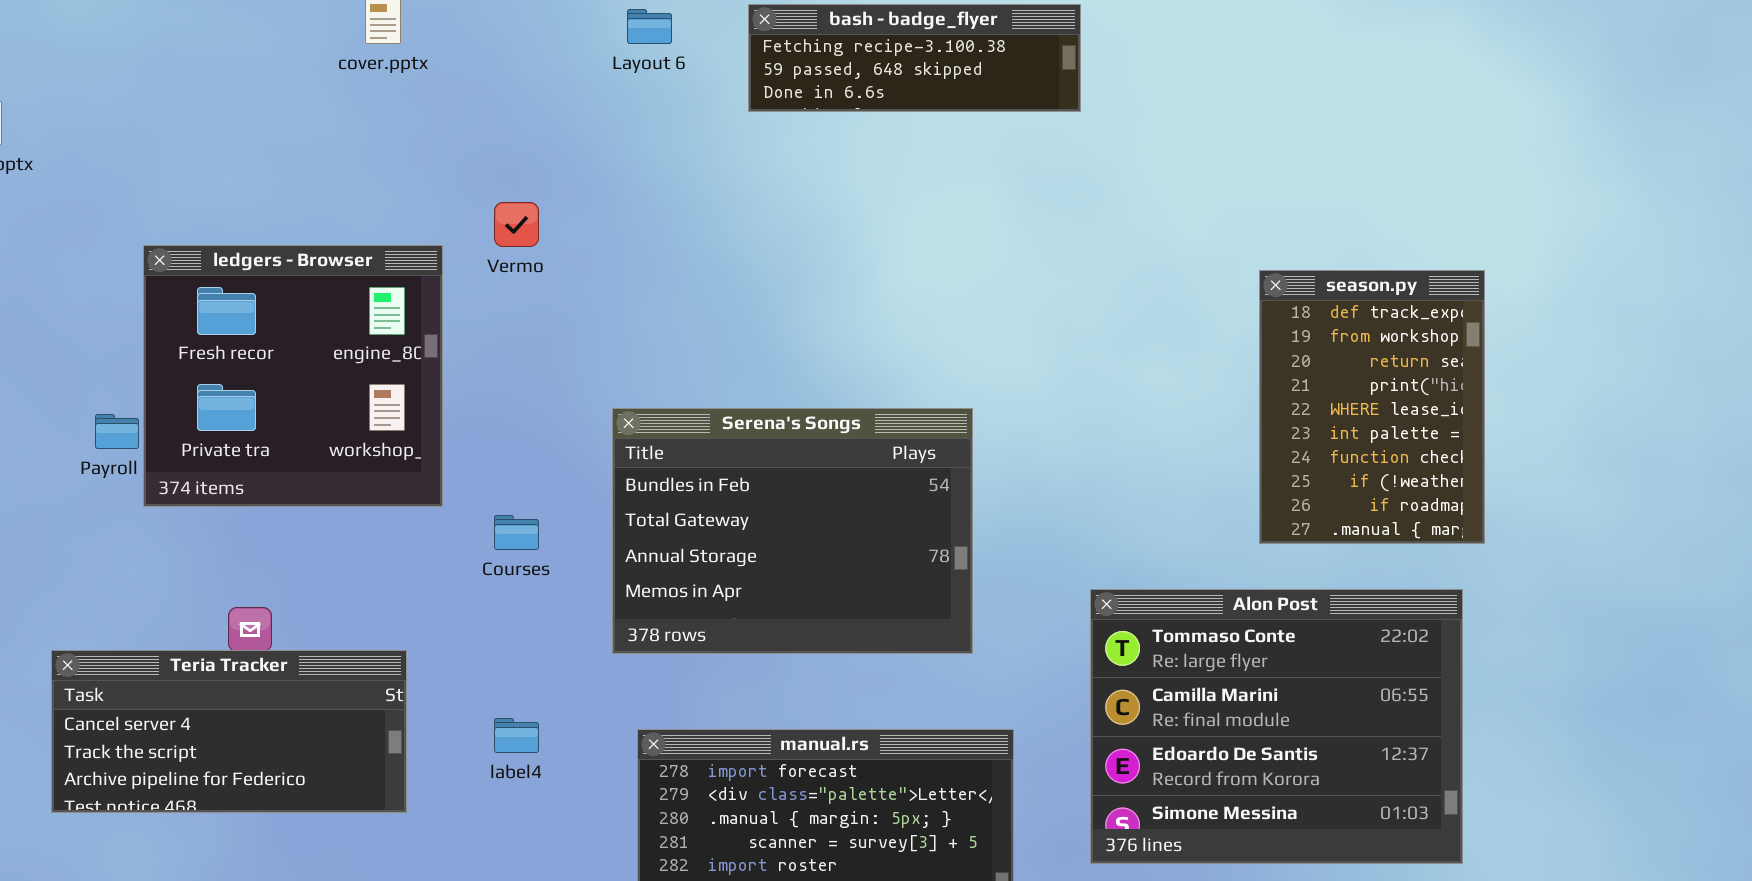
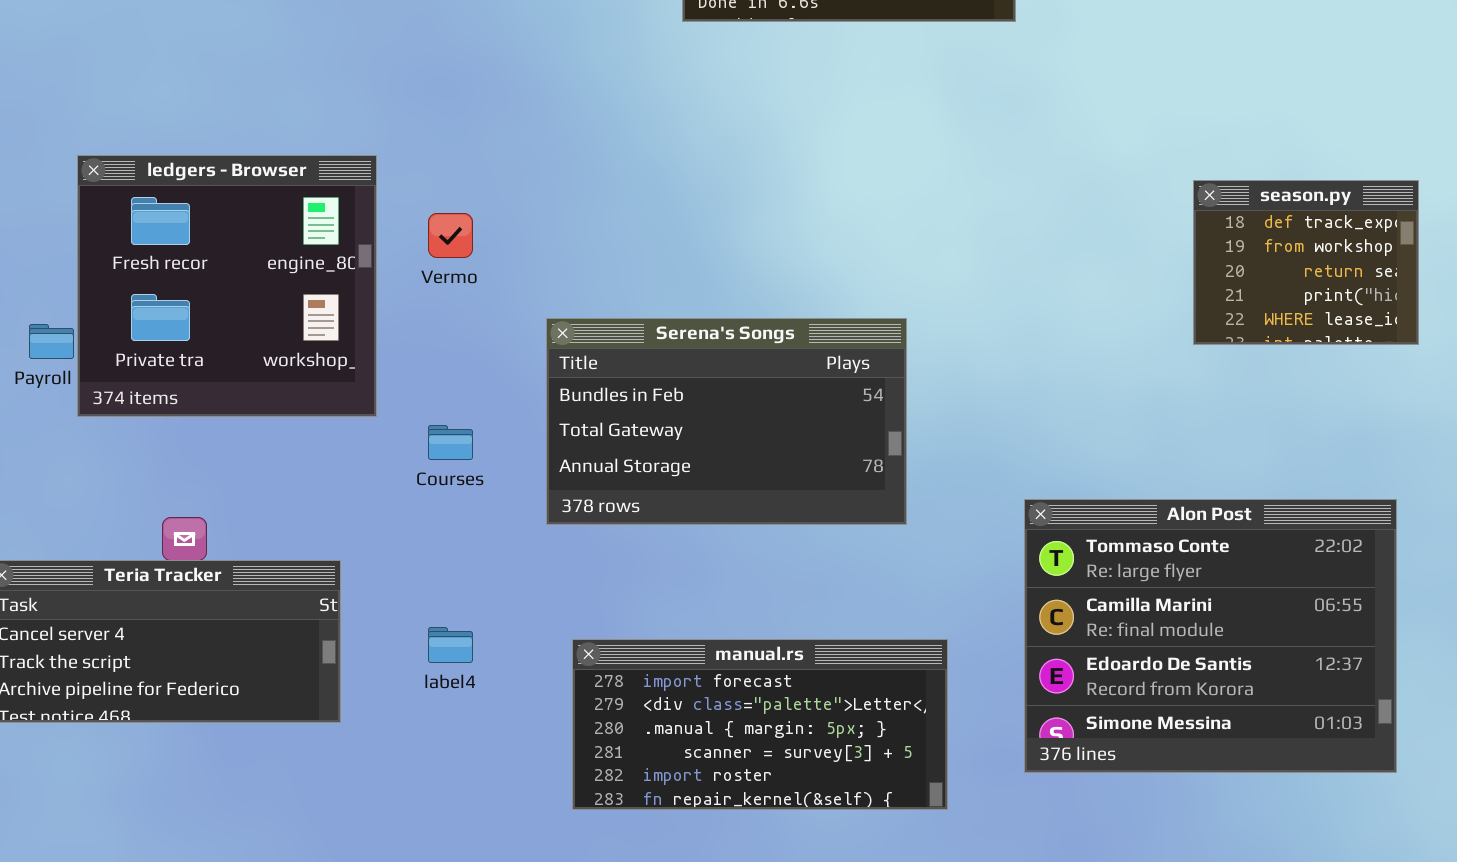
Vermo: [494,202,539,247] -> [428,213,473,258], moved
season.py: [1259,270,1485,544] -> [1193,180,1419,345], resized
Serena's Songs: [612,408,973,654] -> [546,318,907,525], resized

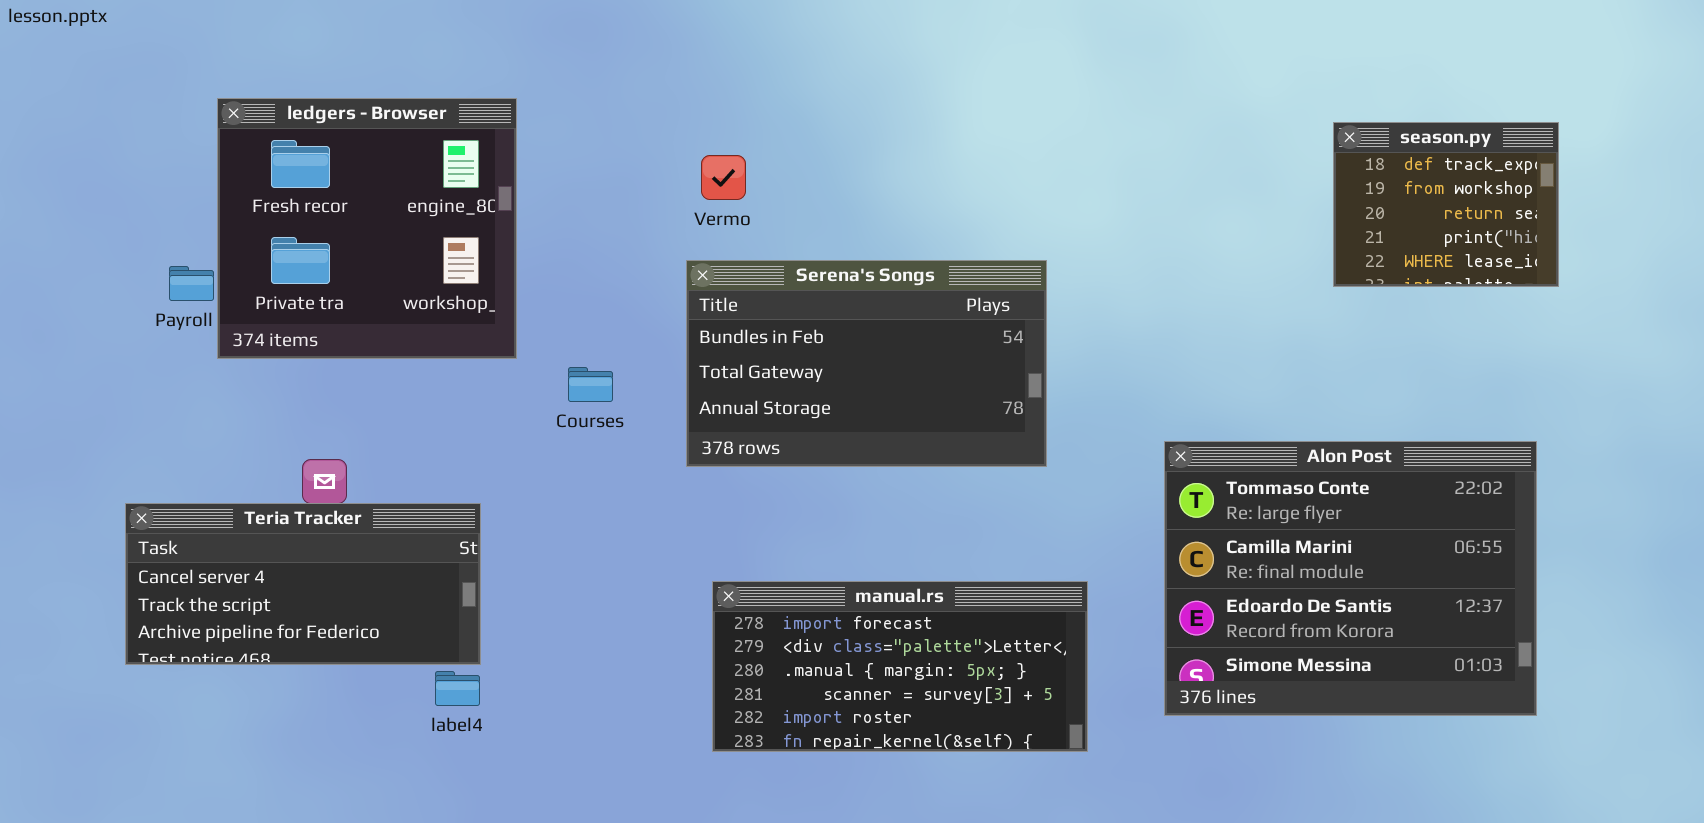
Vermo: [428,213,473,258] -> [701,155,746,200], moved
label4: [428,627,473,663] -> [435,671,480,706], moved

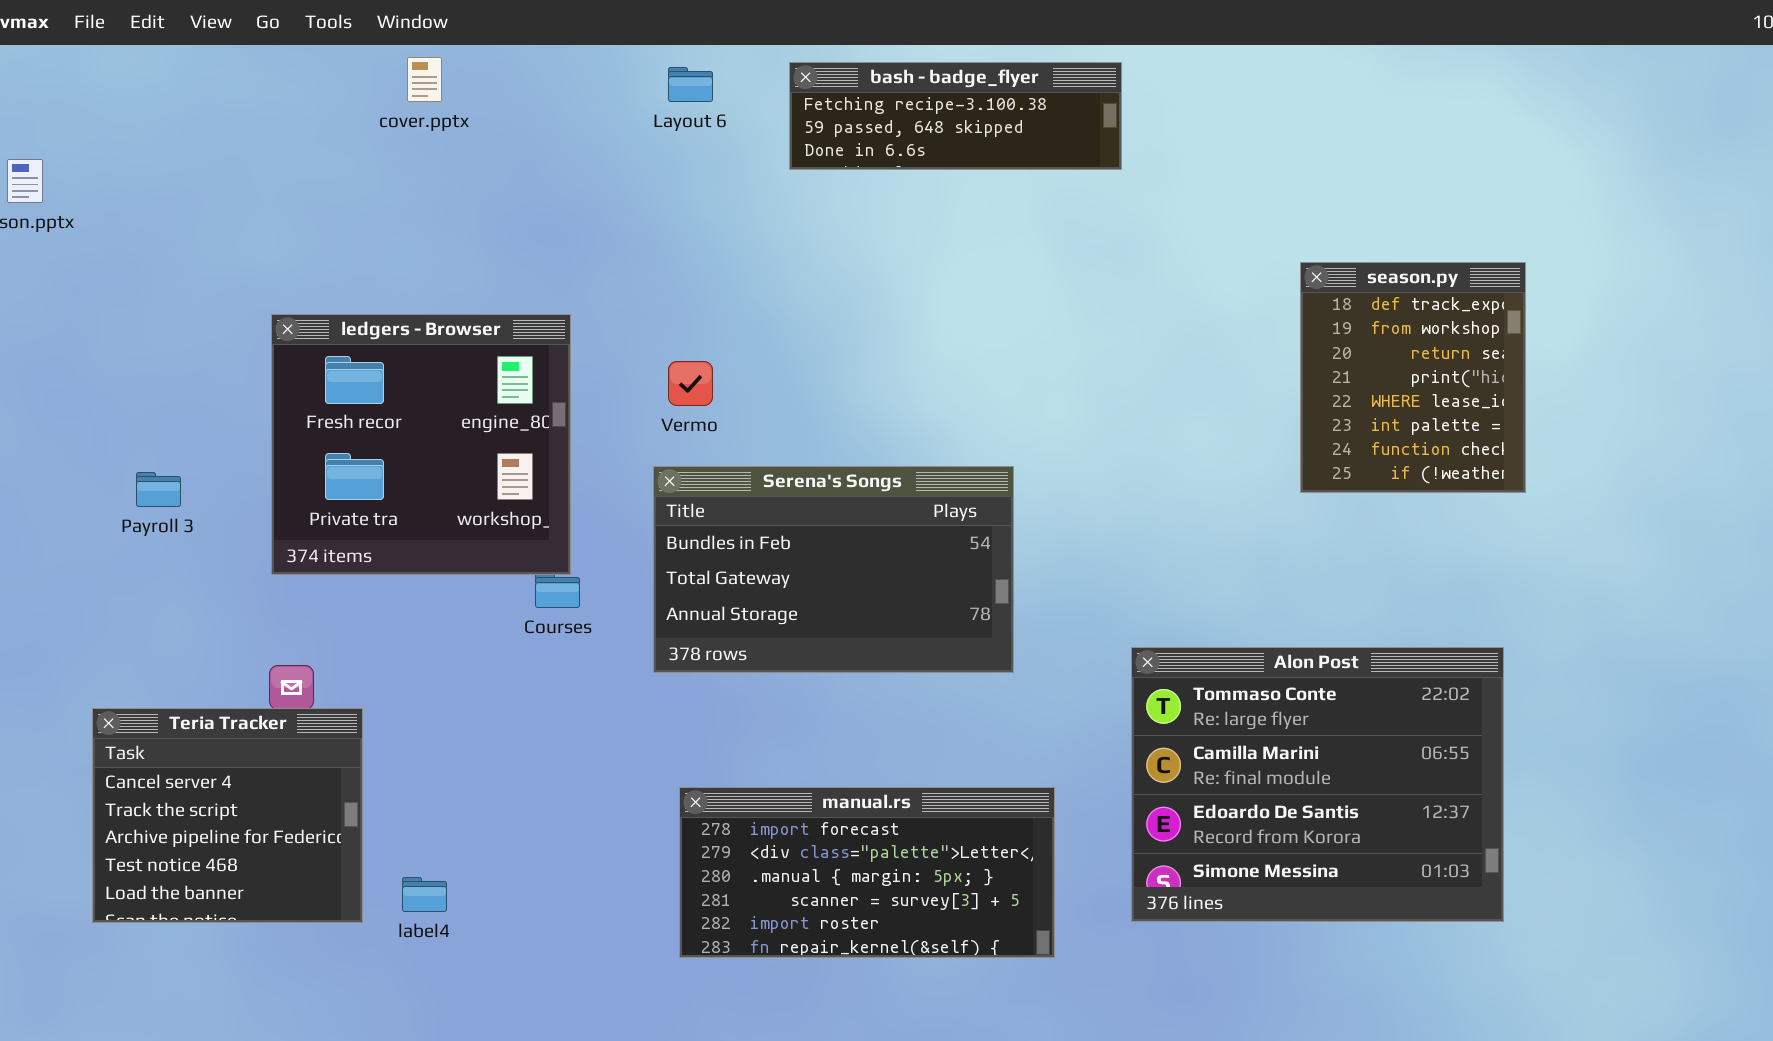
ledgers - Browser: [217,98,517,359] -> [271,314,571,575], moved
season.py: [1333,122,1559,287] -> [1300,262,1526,493], resized
Teria Tracker: [125,503,481,665] -> [92,708,363,923], resized

